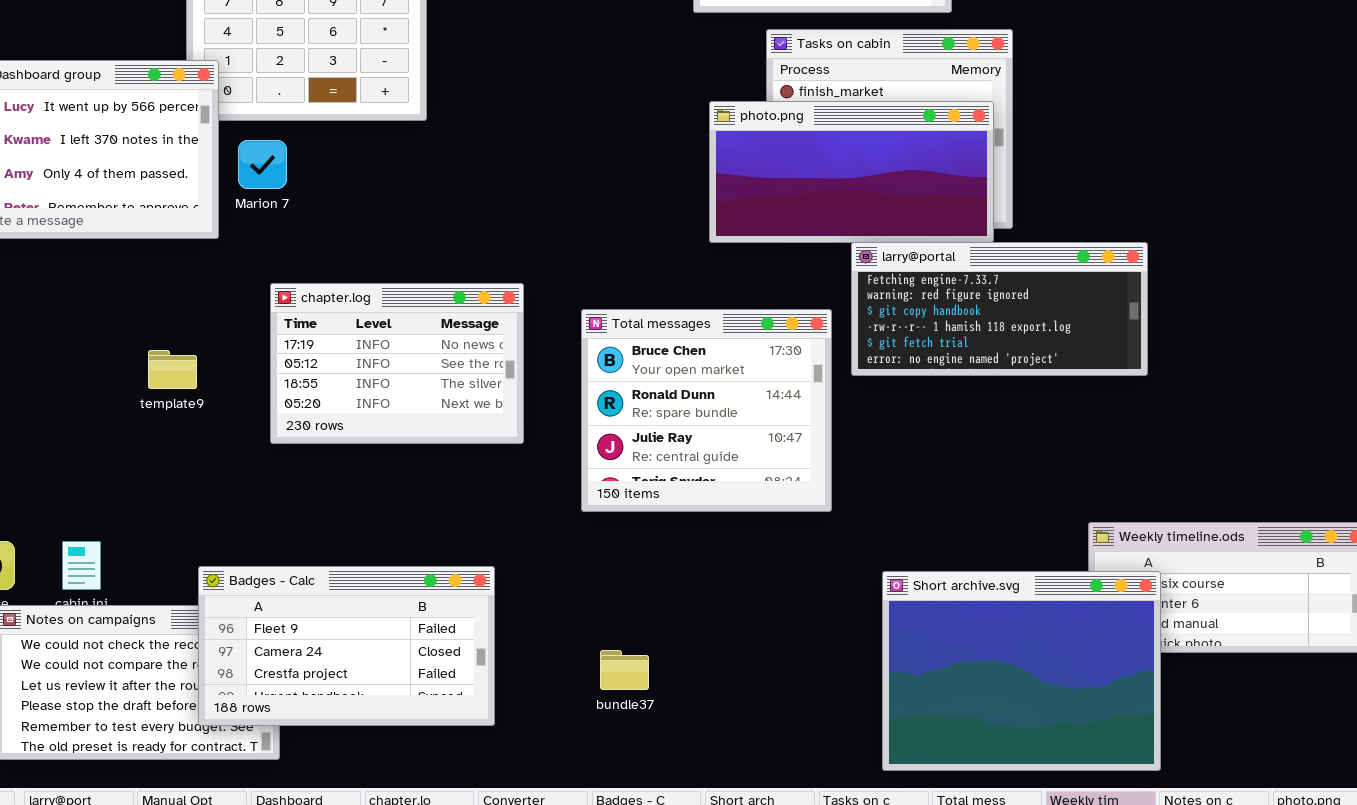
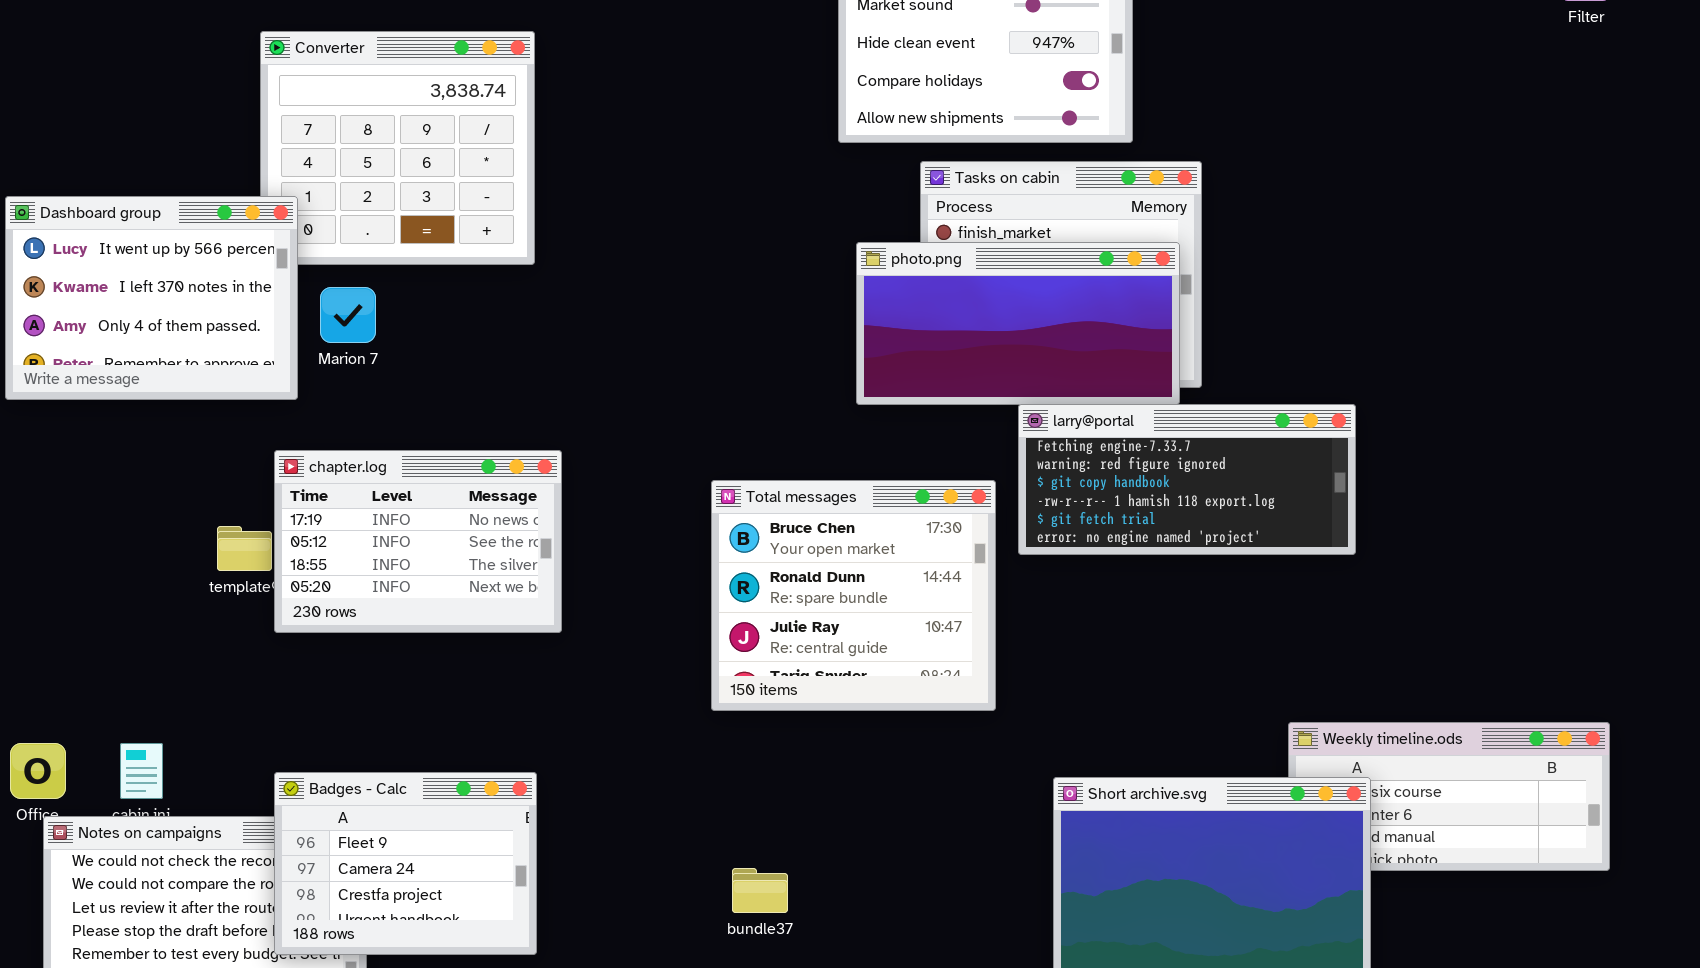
chapter.log: [270,283,524,444] -> [274,450,562,633], moved
Badges - Calc: [198,566,495,726] -> [274,772,537,955], resized

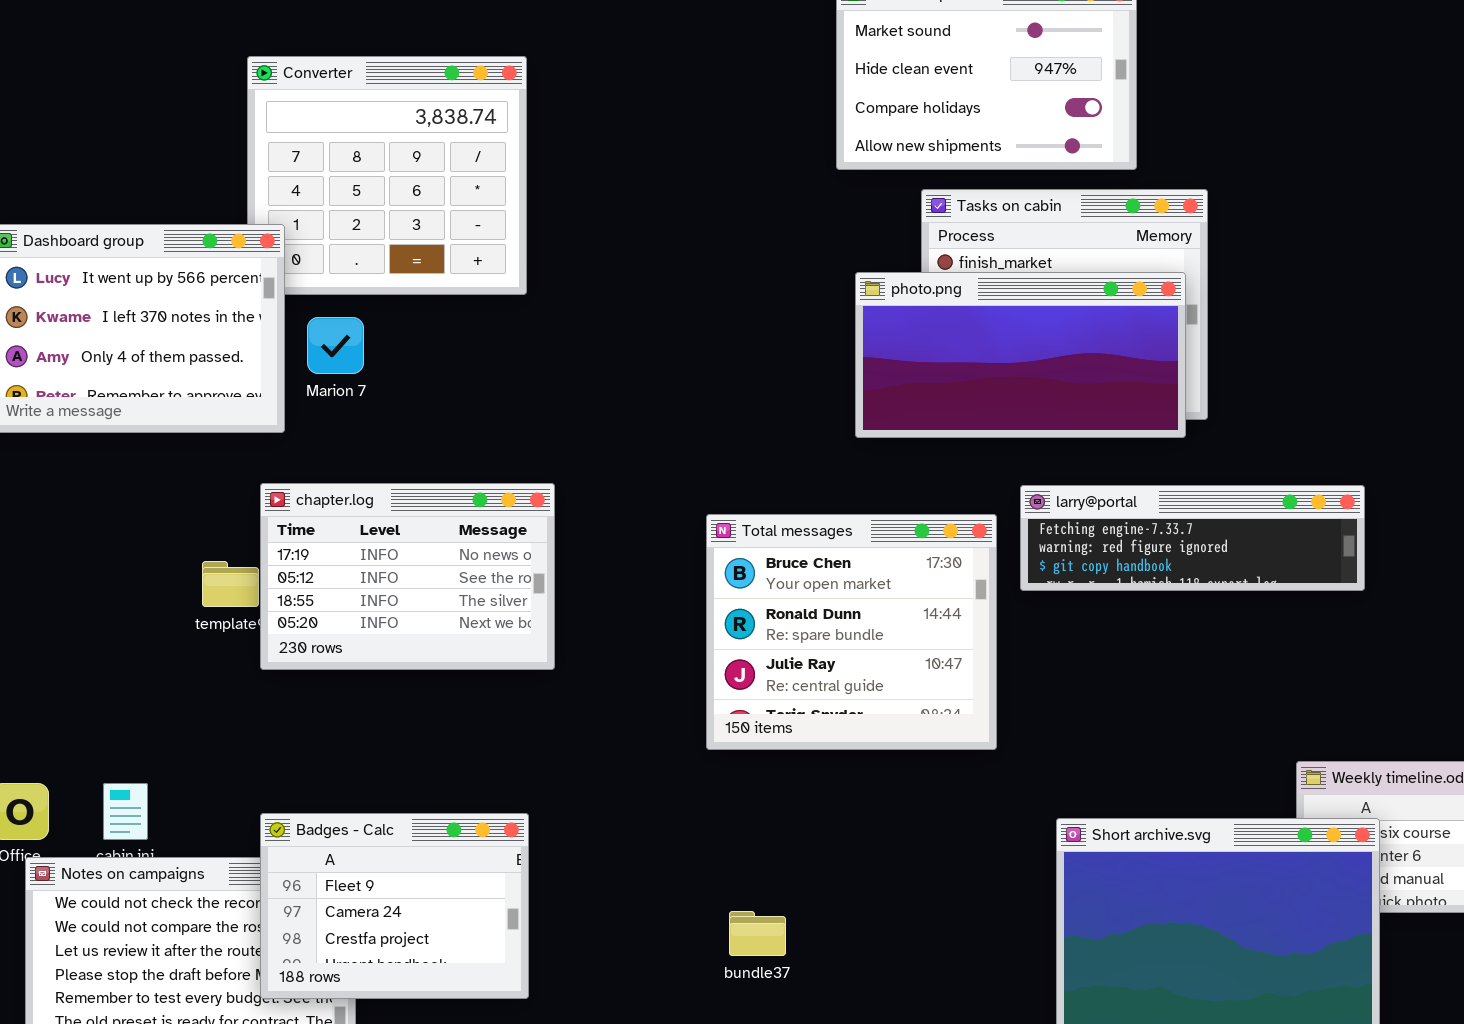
larry@portal: [1018,404,1356,555] -> [1020,485,1365,591], resized

